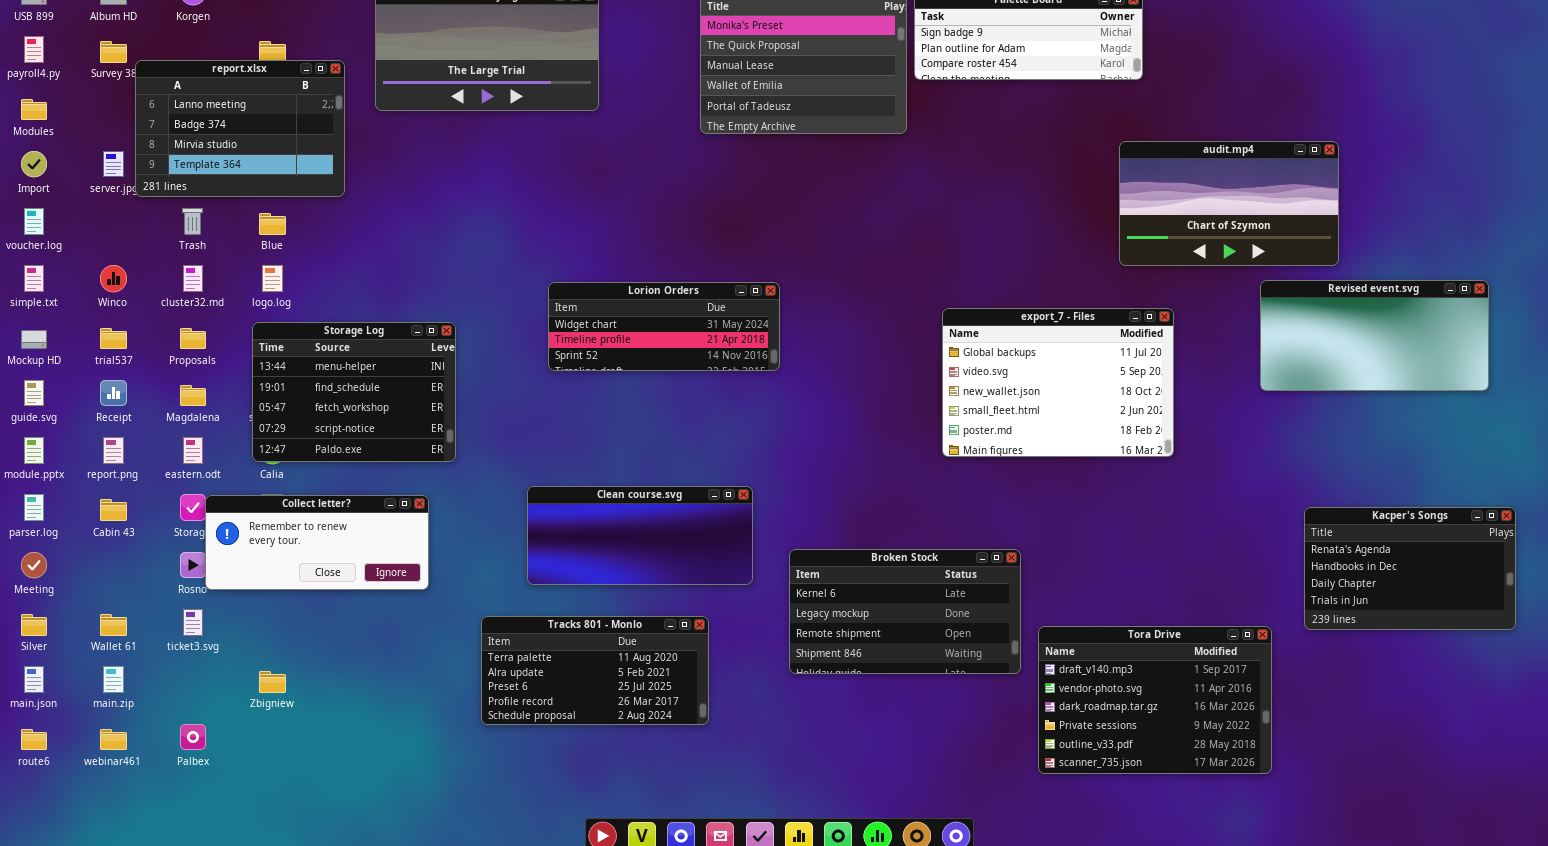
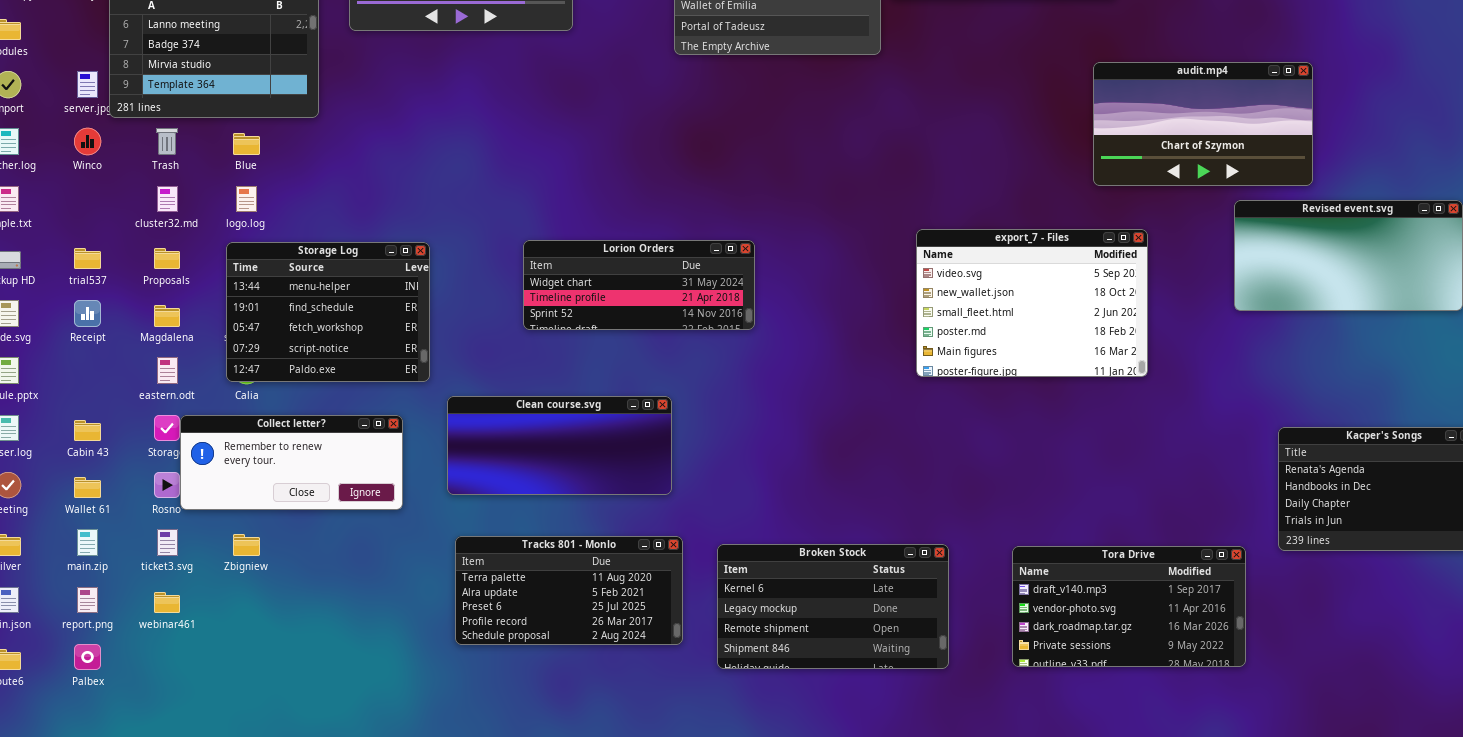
Winco: [100,265,127,292] -> [74,128,101,155], moved
Lorion Orders: [548,282,780,371] -> [523,240,755,330], moved
export_7 - Files: [942,308,1174,457] -> [916,229,1148,377], scrolled down 1 row
report.png: [103,437,124,464] -> [77,587,98,613], moved
Clean course.svg: [527,486,753,585] -> [447,396,672,495], moved
Broken Stock: [789,549,1021,674] -> [717,544,949,669], moved
Wallet 61: [100,614,127,636] -> [74,477,101,498], moved
Tora Drive: [1038,626,1272,774] -> [1012,546,1246,667], resized
main.zip: [103,666,124,693] -> [77,529,98,556], moved
Zbigniew: [259,671,286,693] -> [233,534,260,556], moved
Palbex: [180,724,206,750] -> [74,644,101,670], moved
webinar461: [100,729,127,750] -> [154,592,180,613], moved

